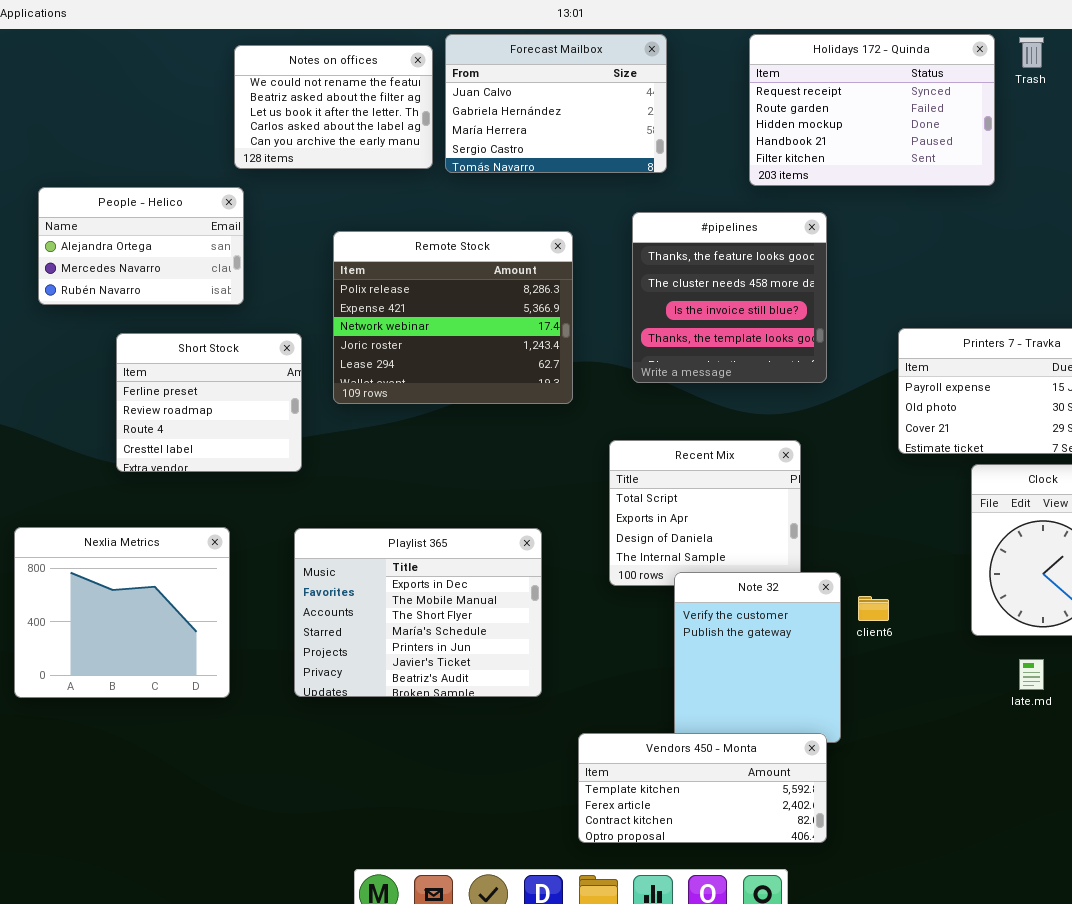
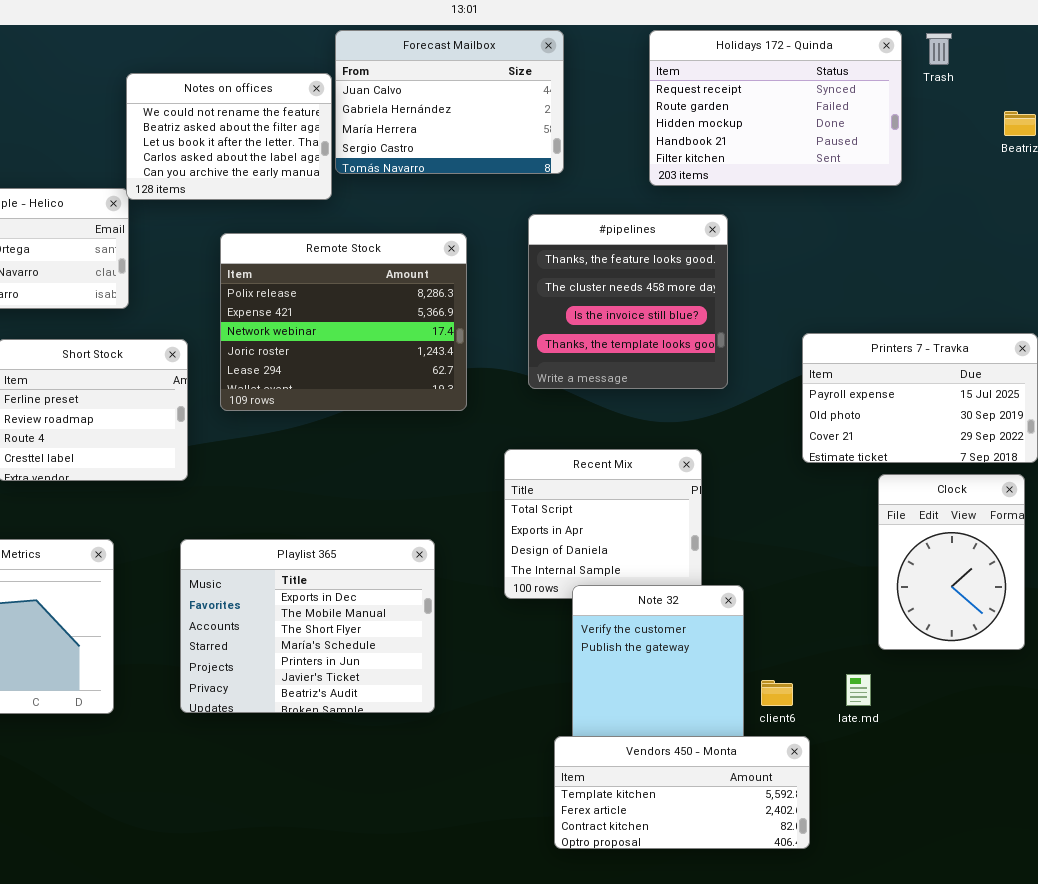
Notes on offices: [234,45,433,169] -> [126,73,332,200], moved
client6: [858,596,889,621] -> [761,680,793,706], moved
late.md: [1019,659,1044,690] -> [846,674,871,706], moved
Vendors 450 - Monta: [578,733,827,843] -> [554,736,810,849], moved

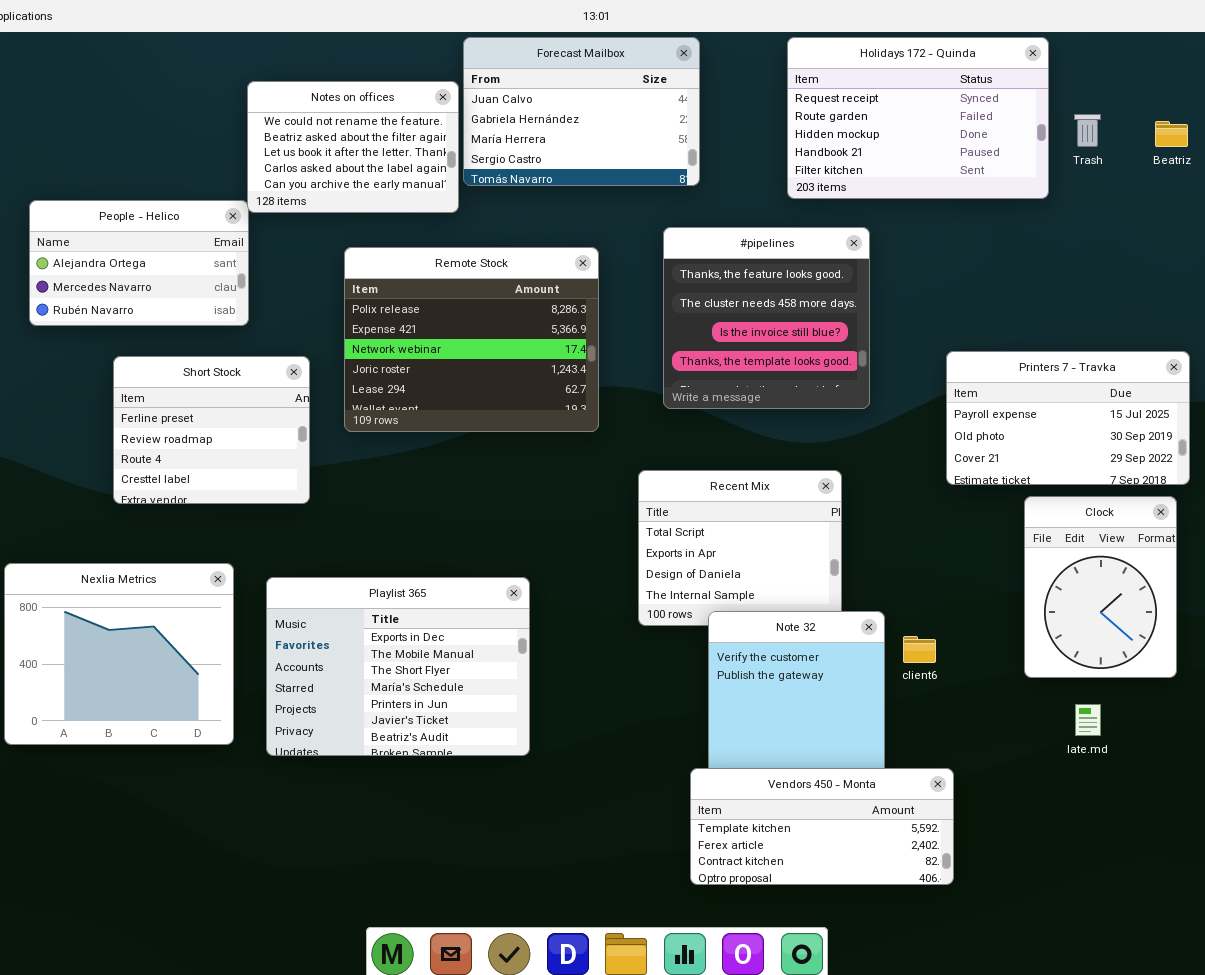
Trash: [926,33,952,65] -> [1074,114,1101,147], moved
Playlist 365: [180,539,435,713] -> [266,577,530,756], moved
late.md: [846,674,871,706] -> [1075,704,1101,736], moved
client6: [761,680,793,706] -> [903,636,936,663], moved

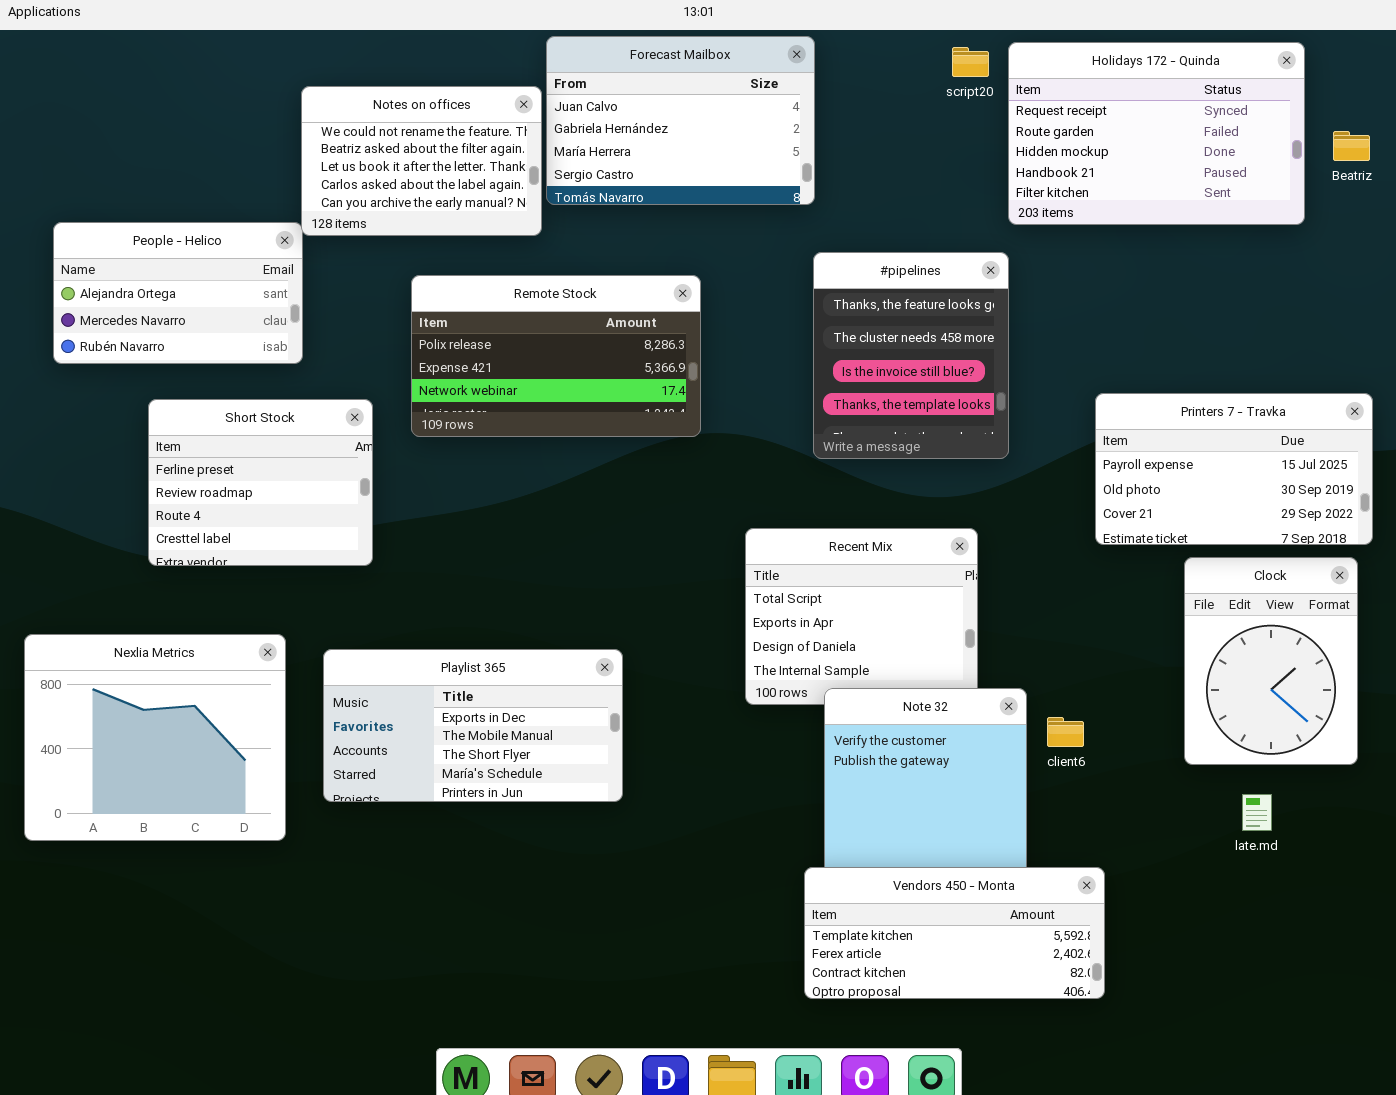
Holidays 172 - Quinda: [787,37,1049,199] -> [1008,42,1305,225], moved
#pipelines: [663,227,870,409] -> [813,252,1009,459], resized
Remote Stock: [344,247,599,432] -> [411,275,701,437], resized
Playlist 365: [266,577,530,756] -> [323,649,623,802], resized

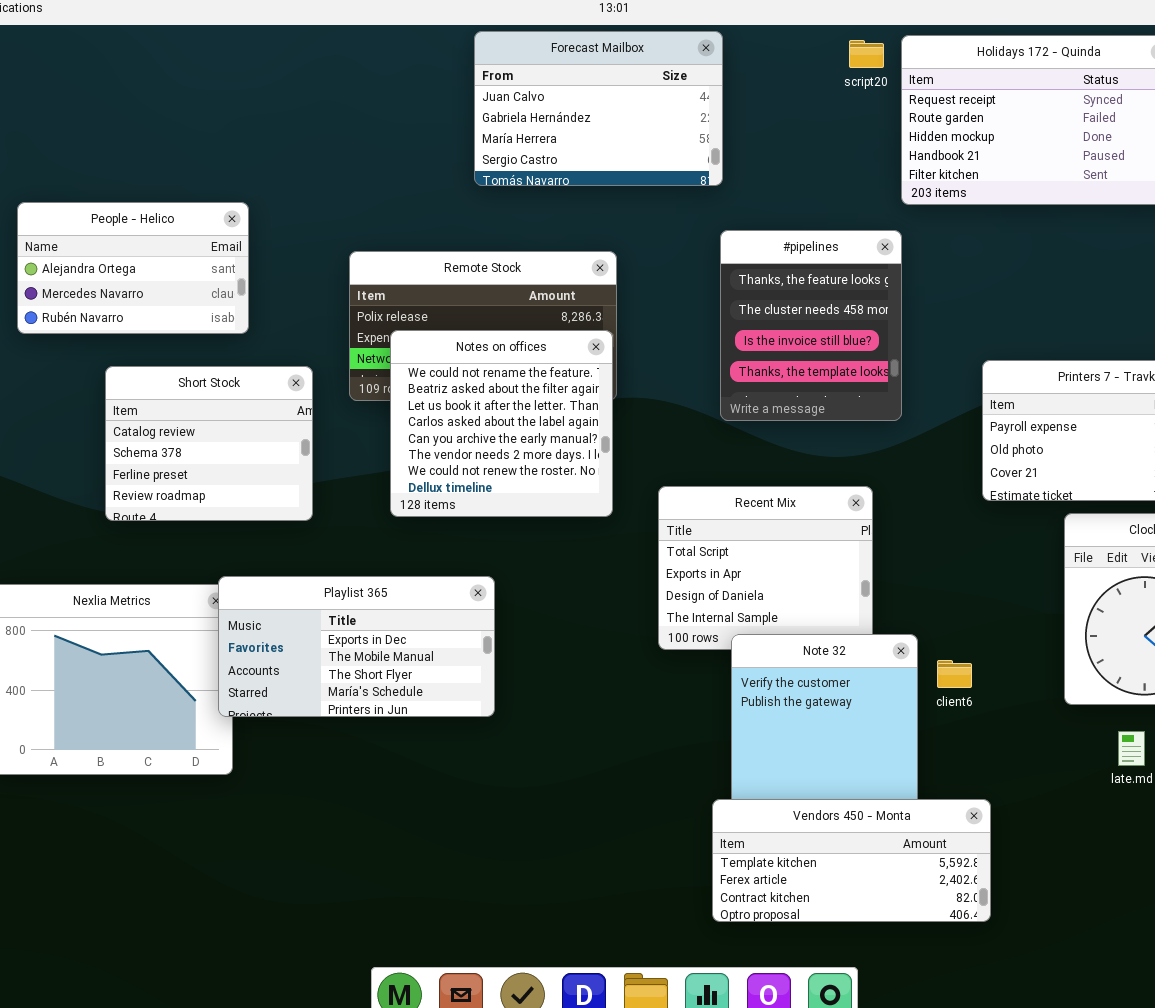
Notes on offices: [301,86,542,236] -> [390,330,613,517], moved, resized
Short Stock: [148,399,373,566] -> [105,366,313,521], scrolled up 2 rows
Playlist 365: [323,649,623,802] -> [218,576,495,717], moved

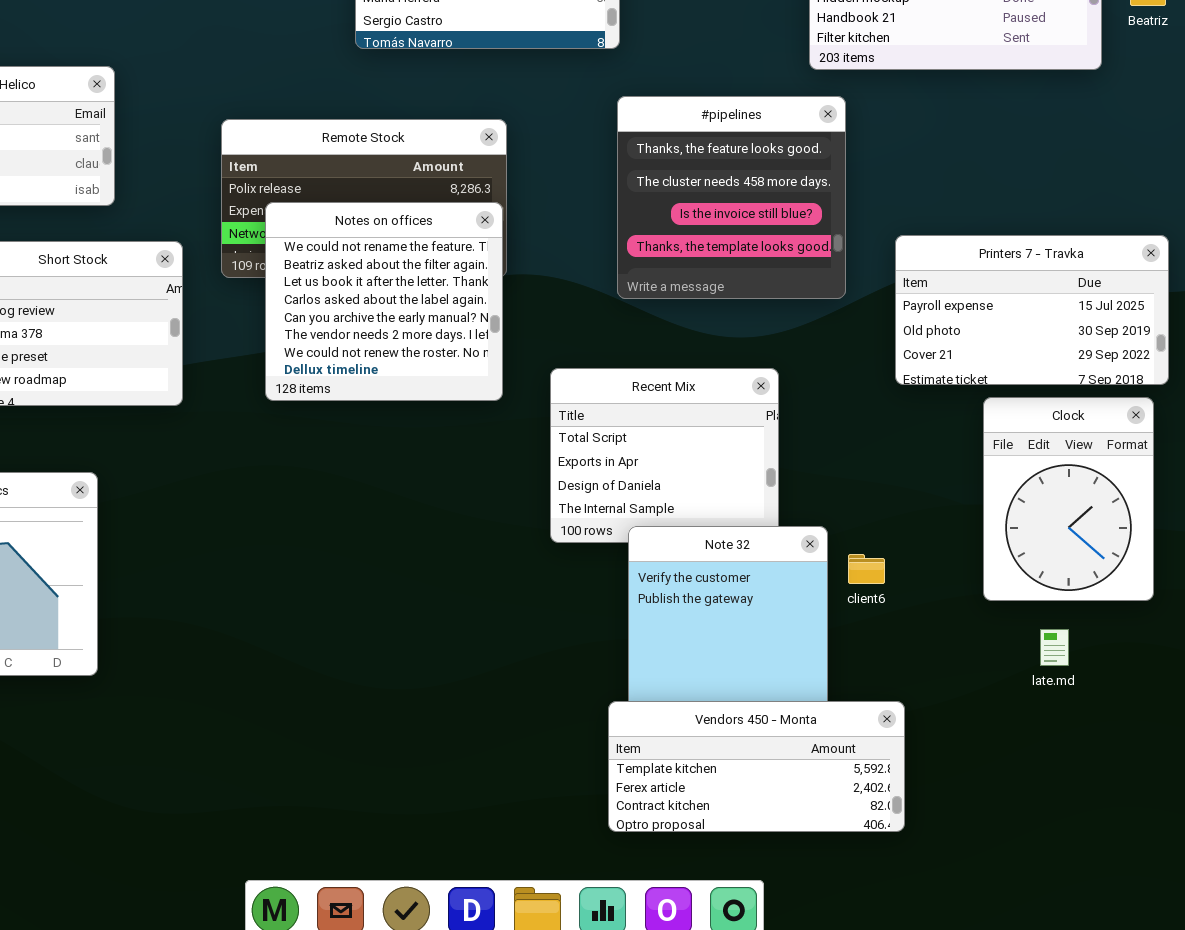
#pipelines: [720,230,902,421] -> [617,96,846,299], resized
Playlist 365: [218,576,495,717] -> none, closed

